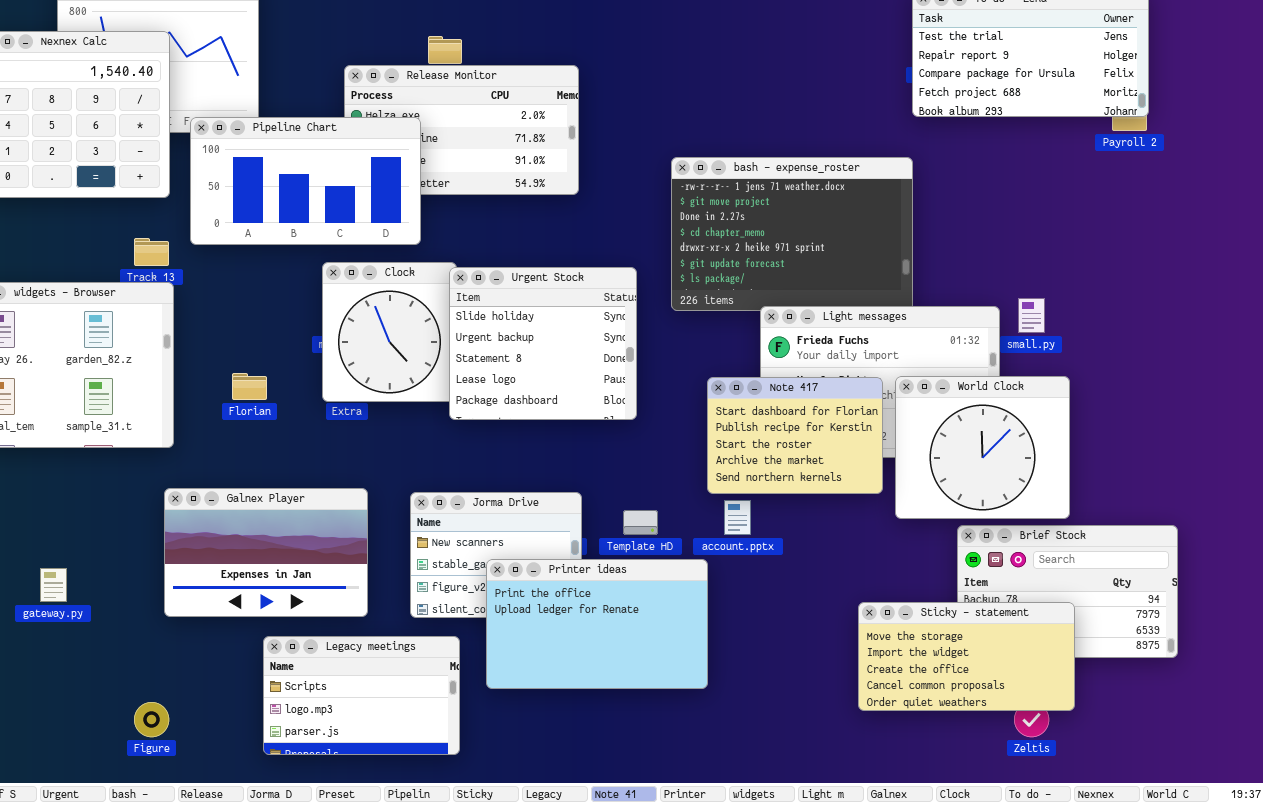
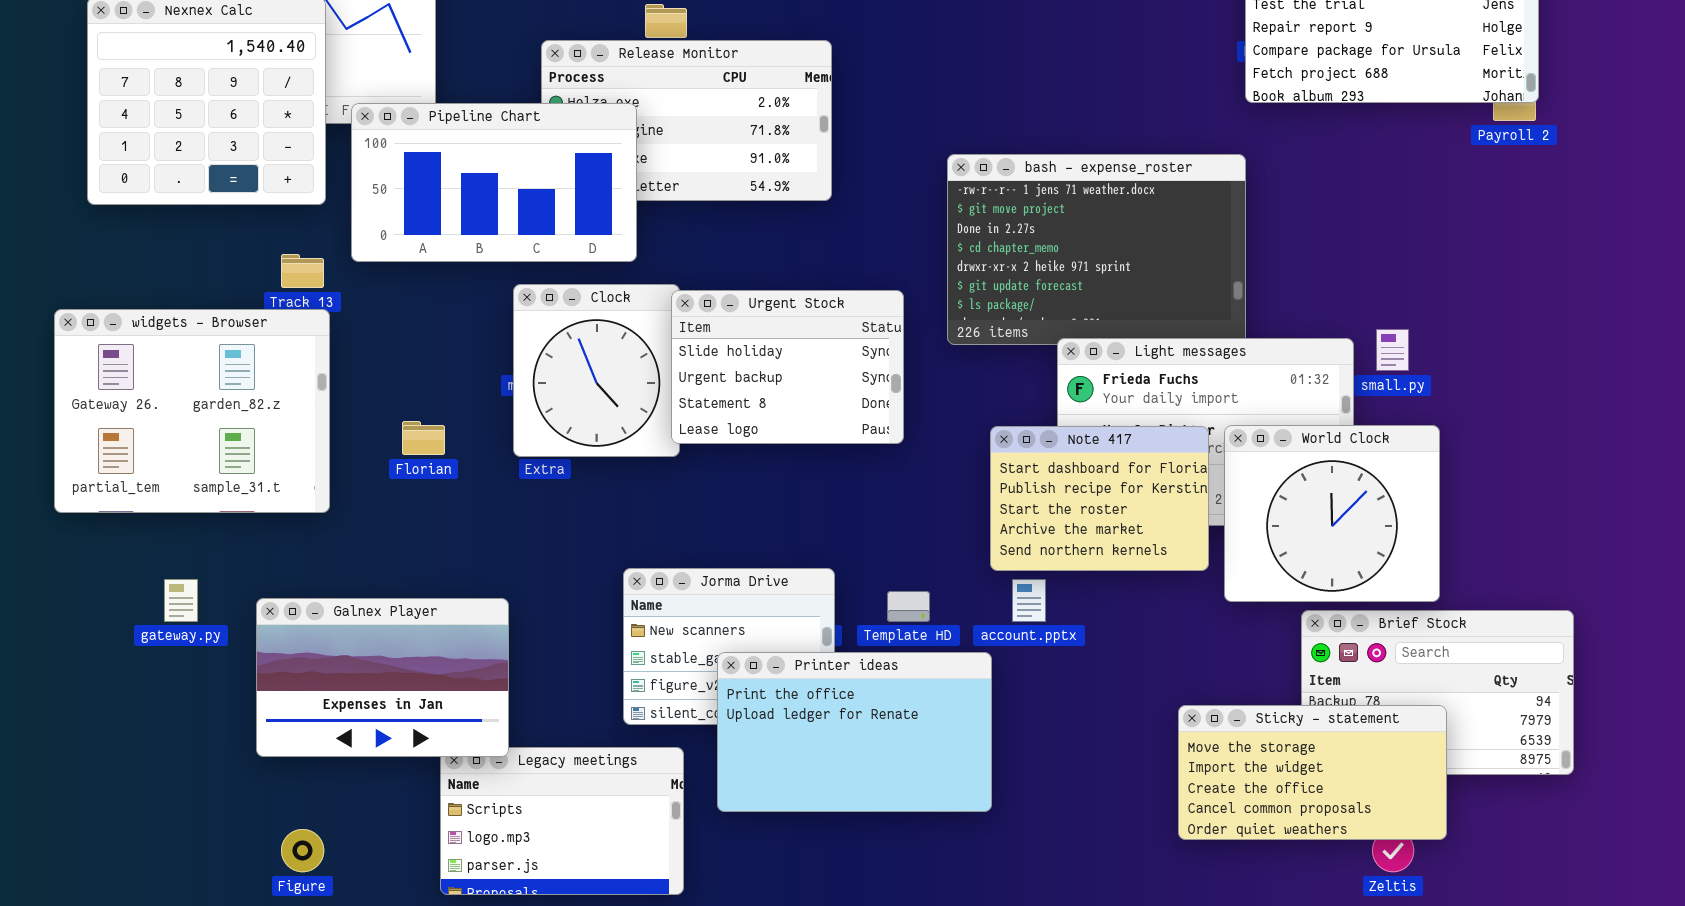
Urgent Stock: [449,267,637,420] -> [671,290,904,444], resized
Galnex Player: [164,488,368,617] -> [256,598,509,757], moved
gateway.py: [40,568,67,602] -> [164,579,198,622], moved

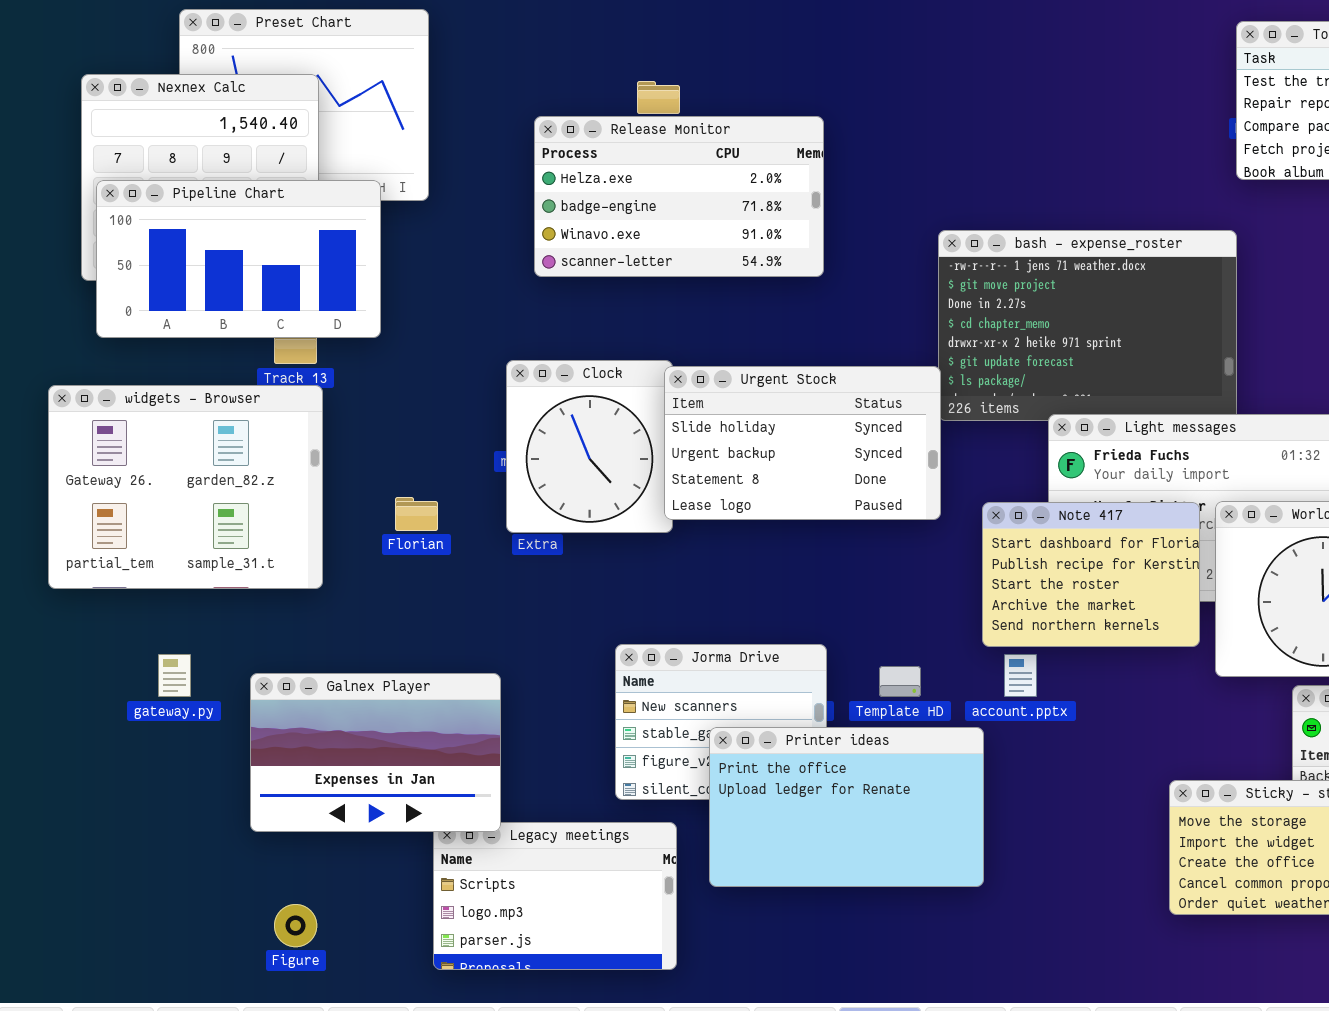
Pipeline Chart: [351,103,637,262] -> [96,180,381,338], moved
Urgent Stock: [671,290,904,444] -> [664,366,941,520], resized

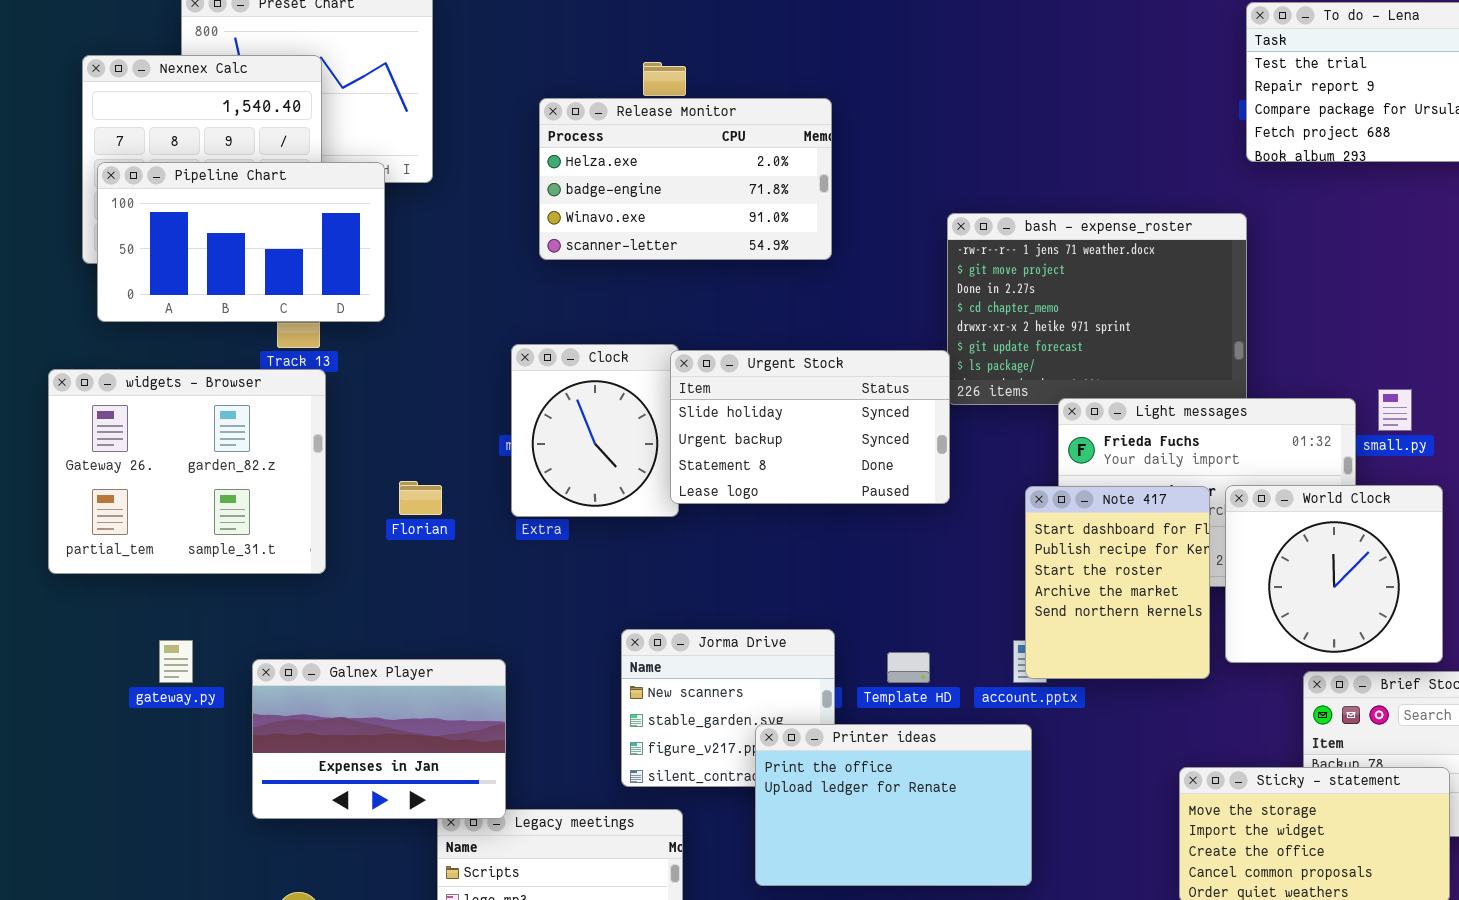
Note 417: [982,502,1200,647] -> [1025,486,1210,679], resized
Printer ideas: [709,727,984,887] -> [755,724,1032,886], moved

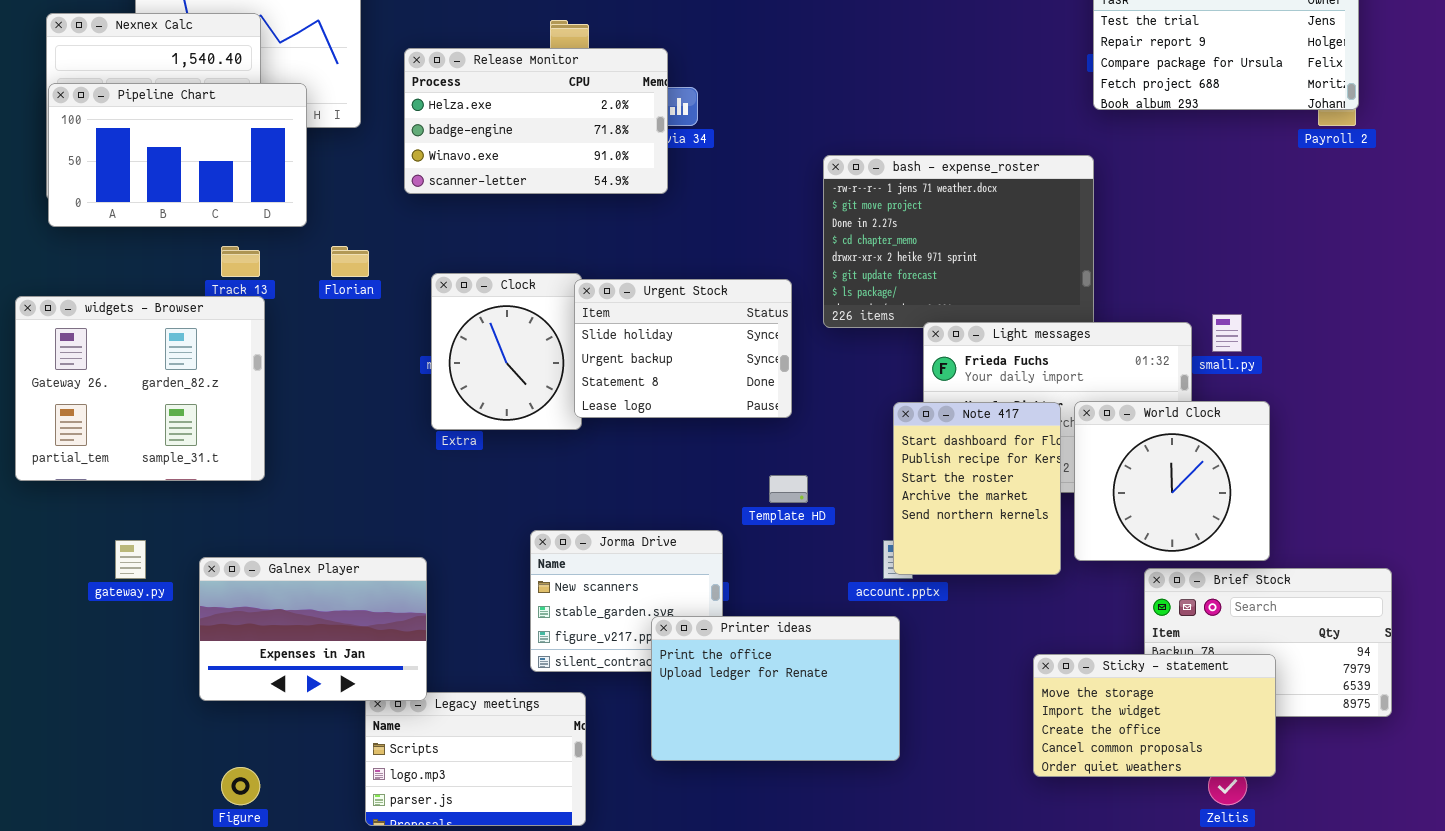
Release Monitor: [539,98,832,260] -> [404,48,668,194], moved
Pipeline Chart: [97,162,385,322] -> [48,83,307,227], moved
Urgent Stock: [670,350,950,504] -> [574,279,792,418], resized
Florian: [399,481,442,515] -> [331,246,369,277], moved
Template HD: [887,652,930,683] -> [769,475,808,503], moved

